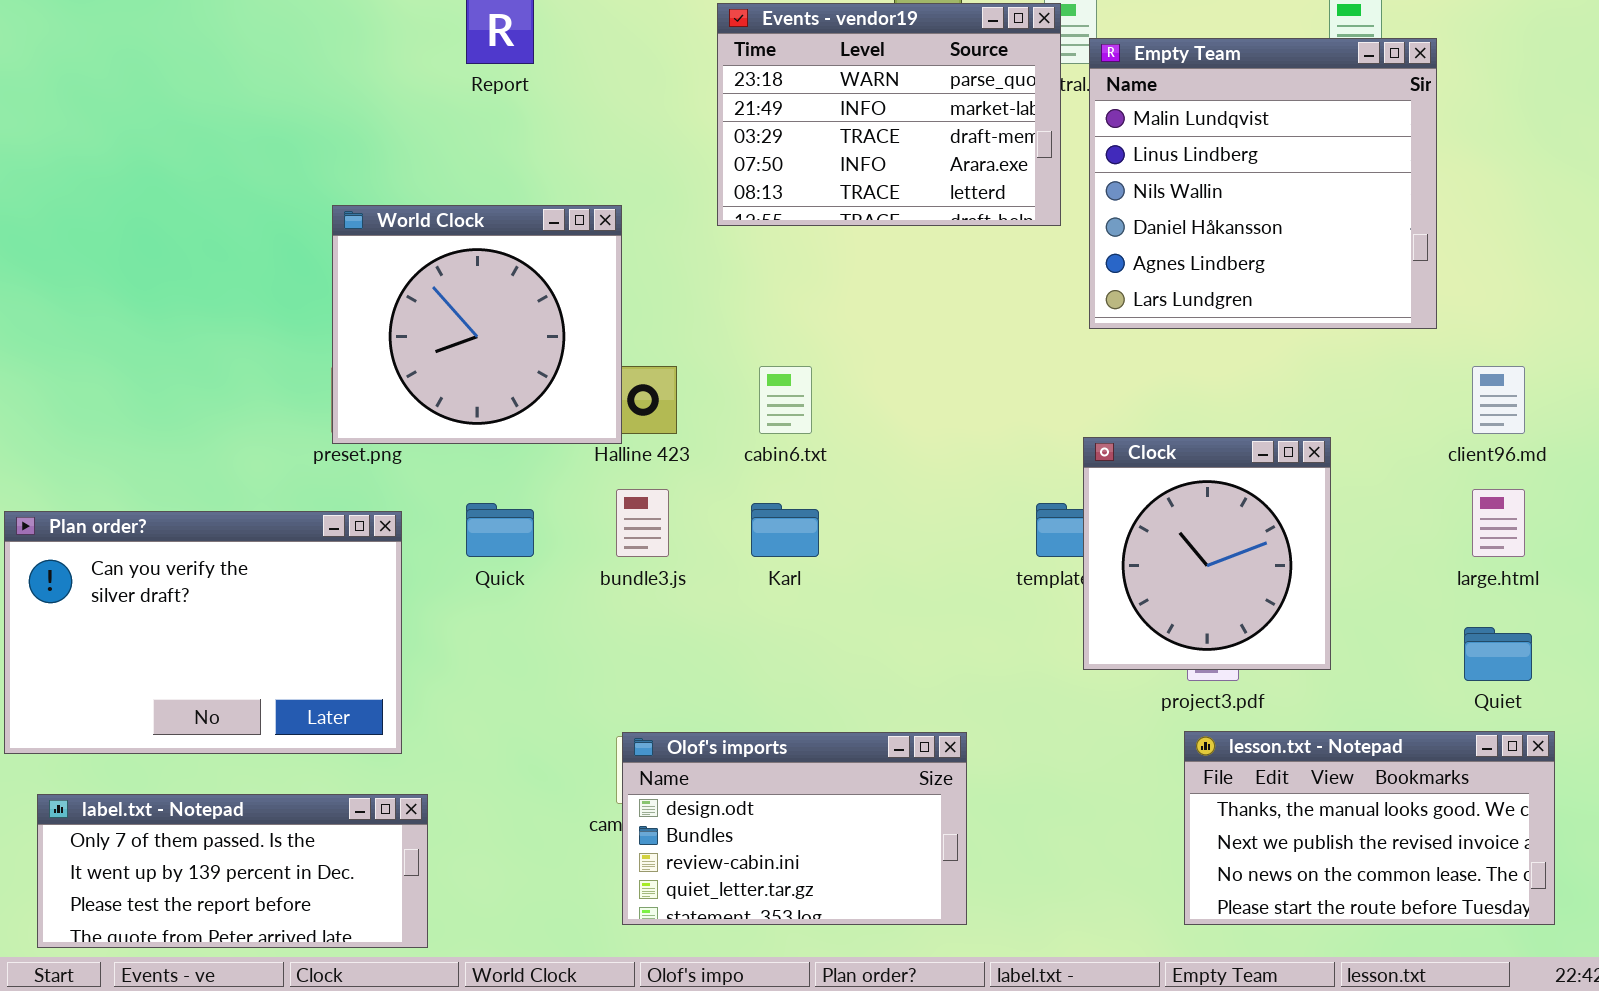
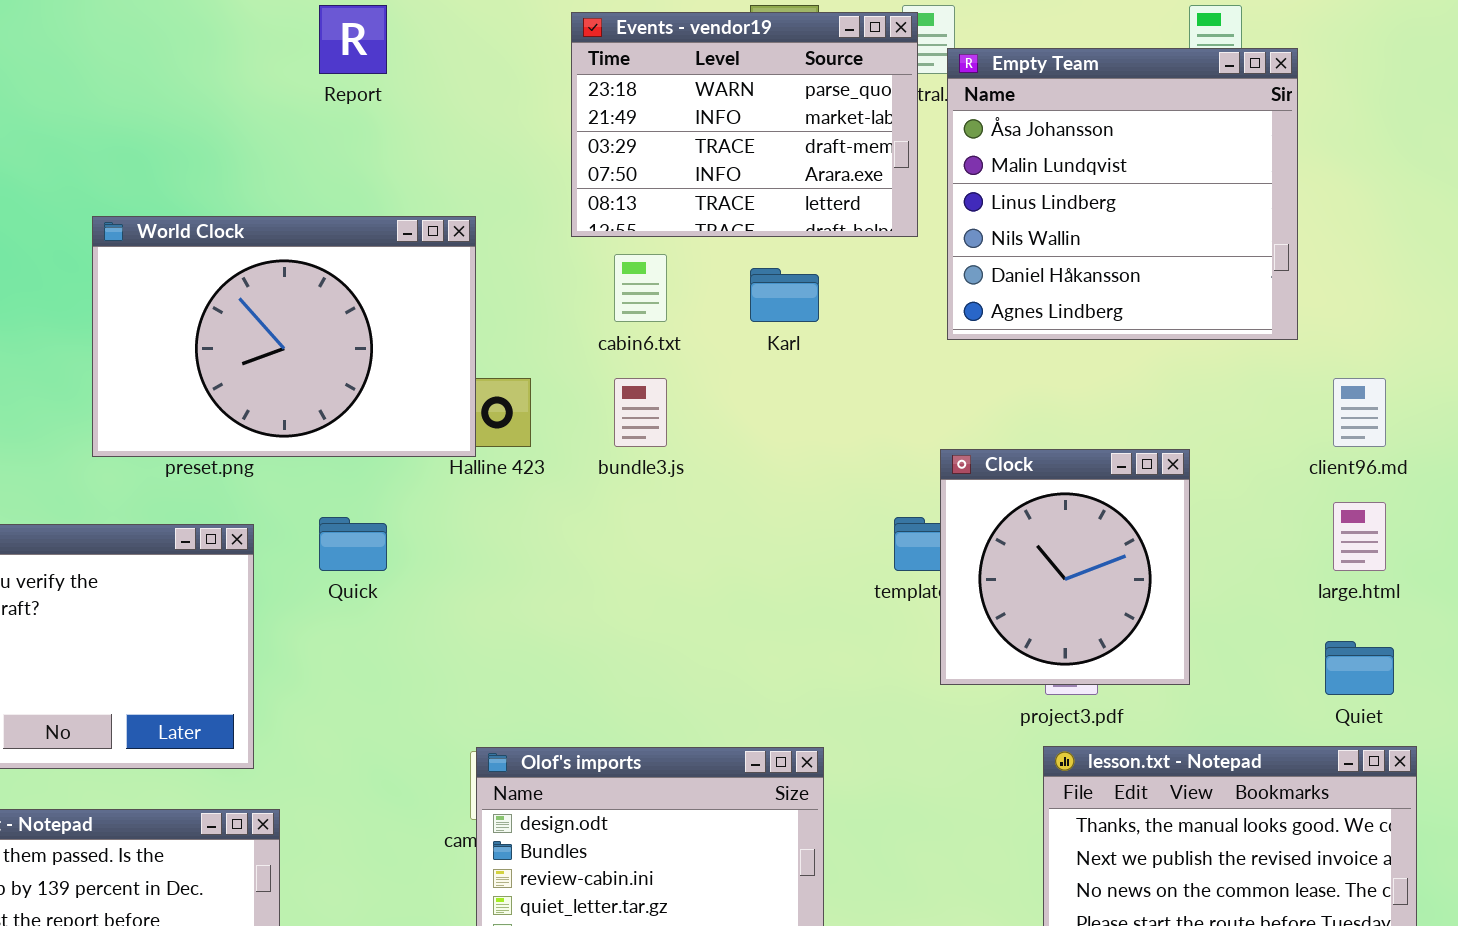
Empty Team: [1089,38,1437,329] -> [947,48,1298,340], scrolled up 1 row
World Clock: [332,205,622,444] -> [92,216,476,457], resized
cabin6.txt: [759,366,812,434] -> [614,254,667,322], moved
bundle3.js: [616,489,669,557] -> [614,378,667,447], moved
Karl: [751,503,819,557] -> [750,268,819,322], moved

